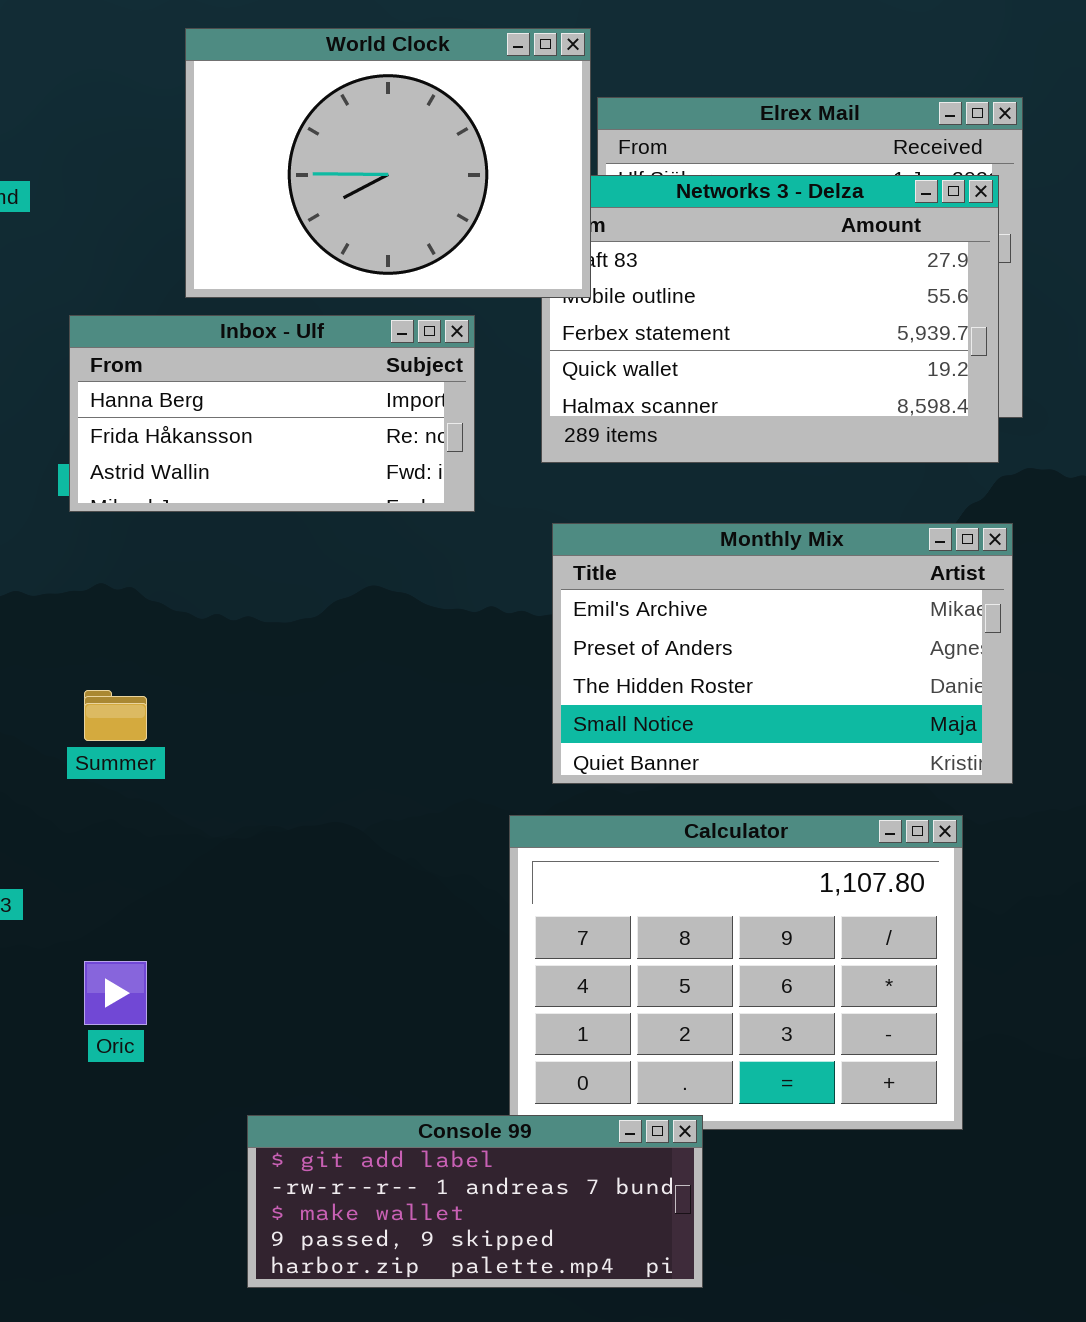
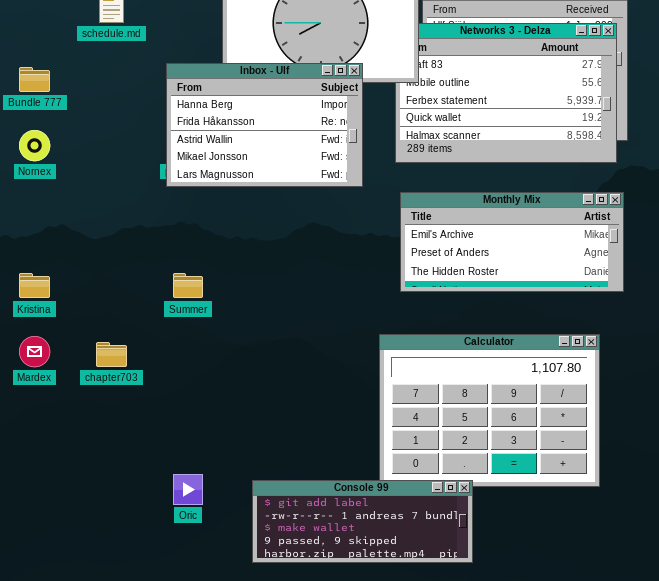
Inbox - Ulf: [69,315,475,512] -> [166,63,363,187], resized
Monthly Mix: [552,523,1013,784] -> [400,192,624,292], resized
Oric: [84,961,147,1025] -> [173,474,203,505], moved

